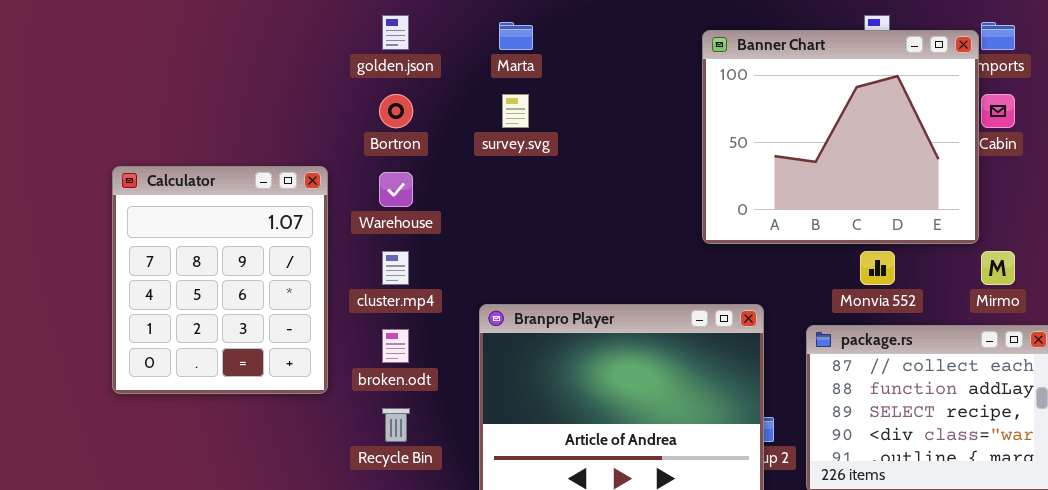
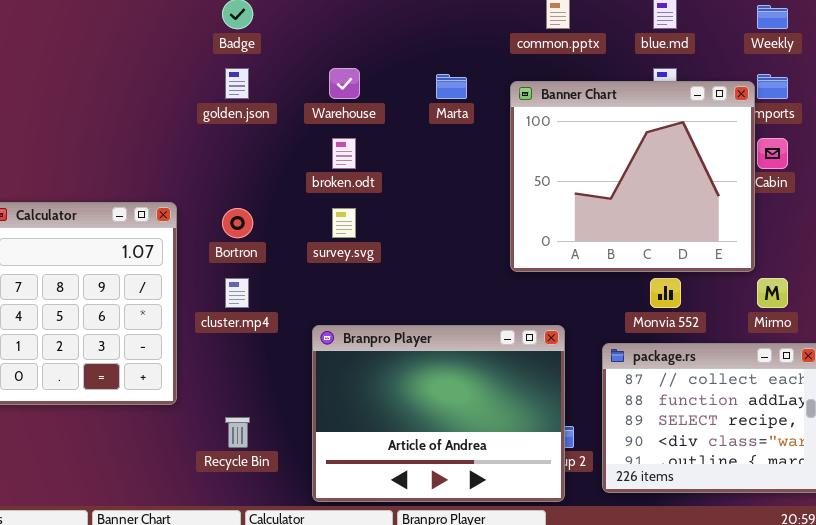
Marta: [499,22,533,50] -> [436,74,467,99], moved
Bortron: [379,94,413,128] -> [222,208,253,238], moved
survey.svg: [502,94,529,128] -> [332,208,356,238], moved
Warehouse: [379,172,413,207] -> [329,68,360,99], moved
broken.odt: [382,329,409,363] -> [332,138,356,169], moved

